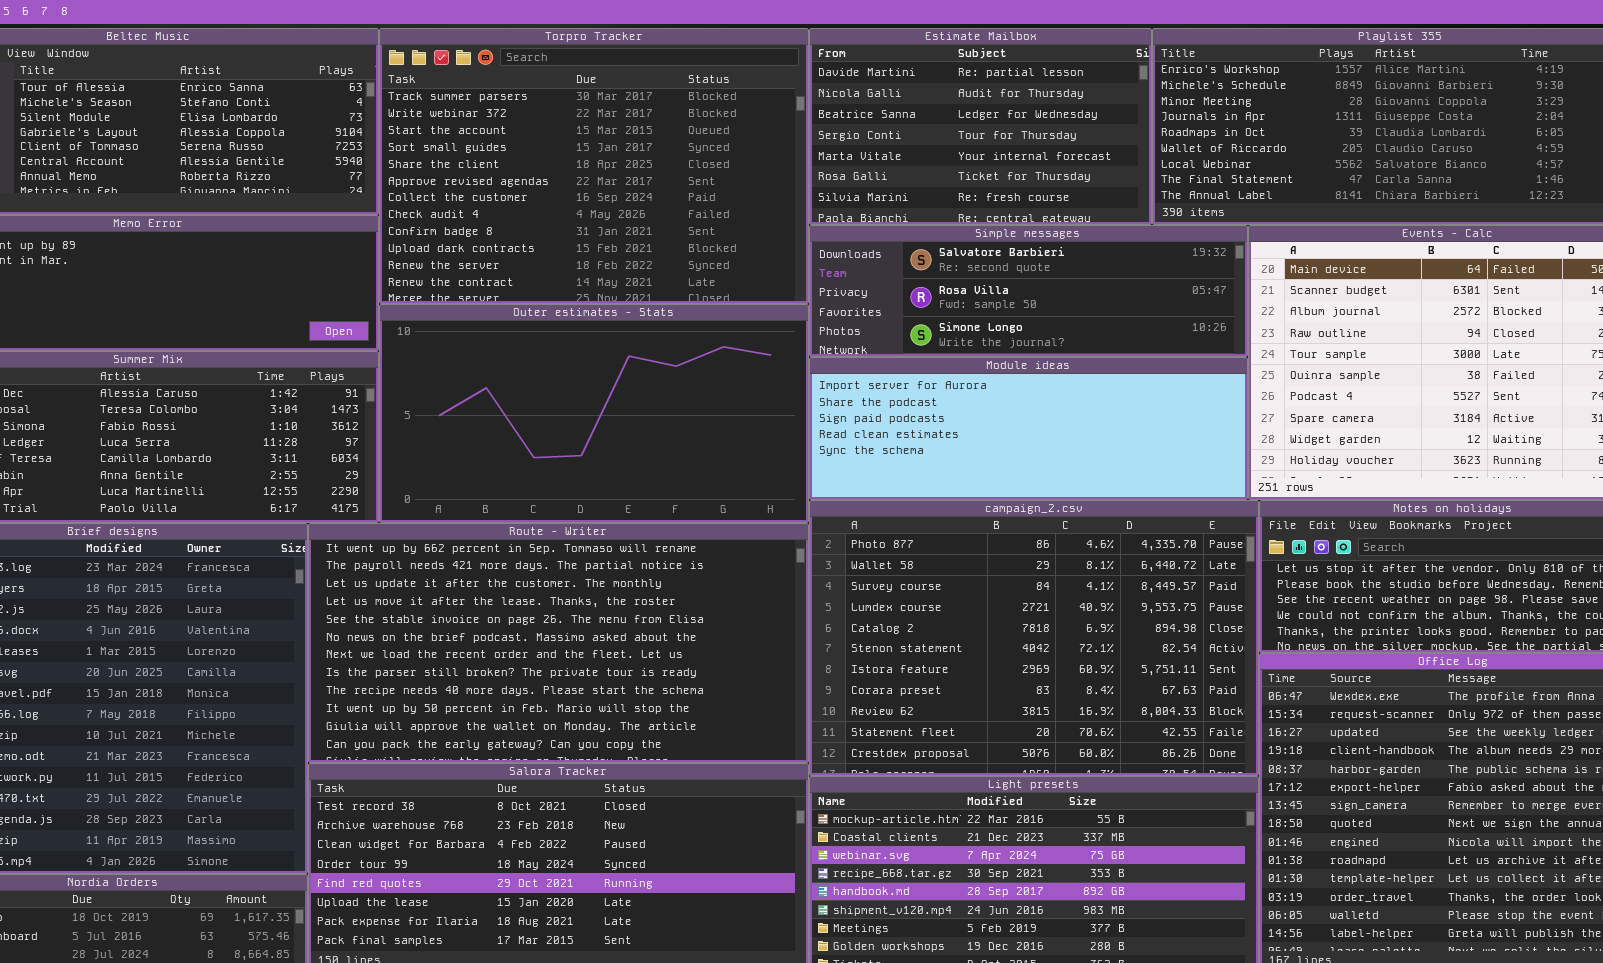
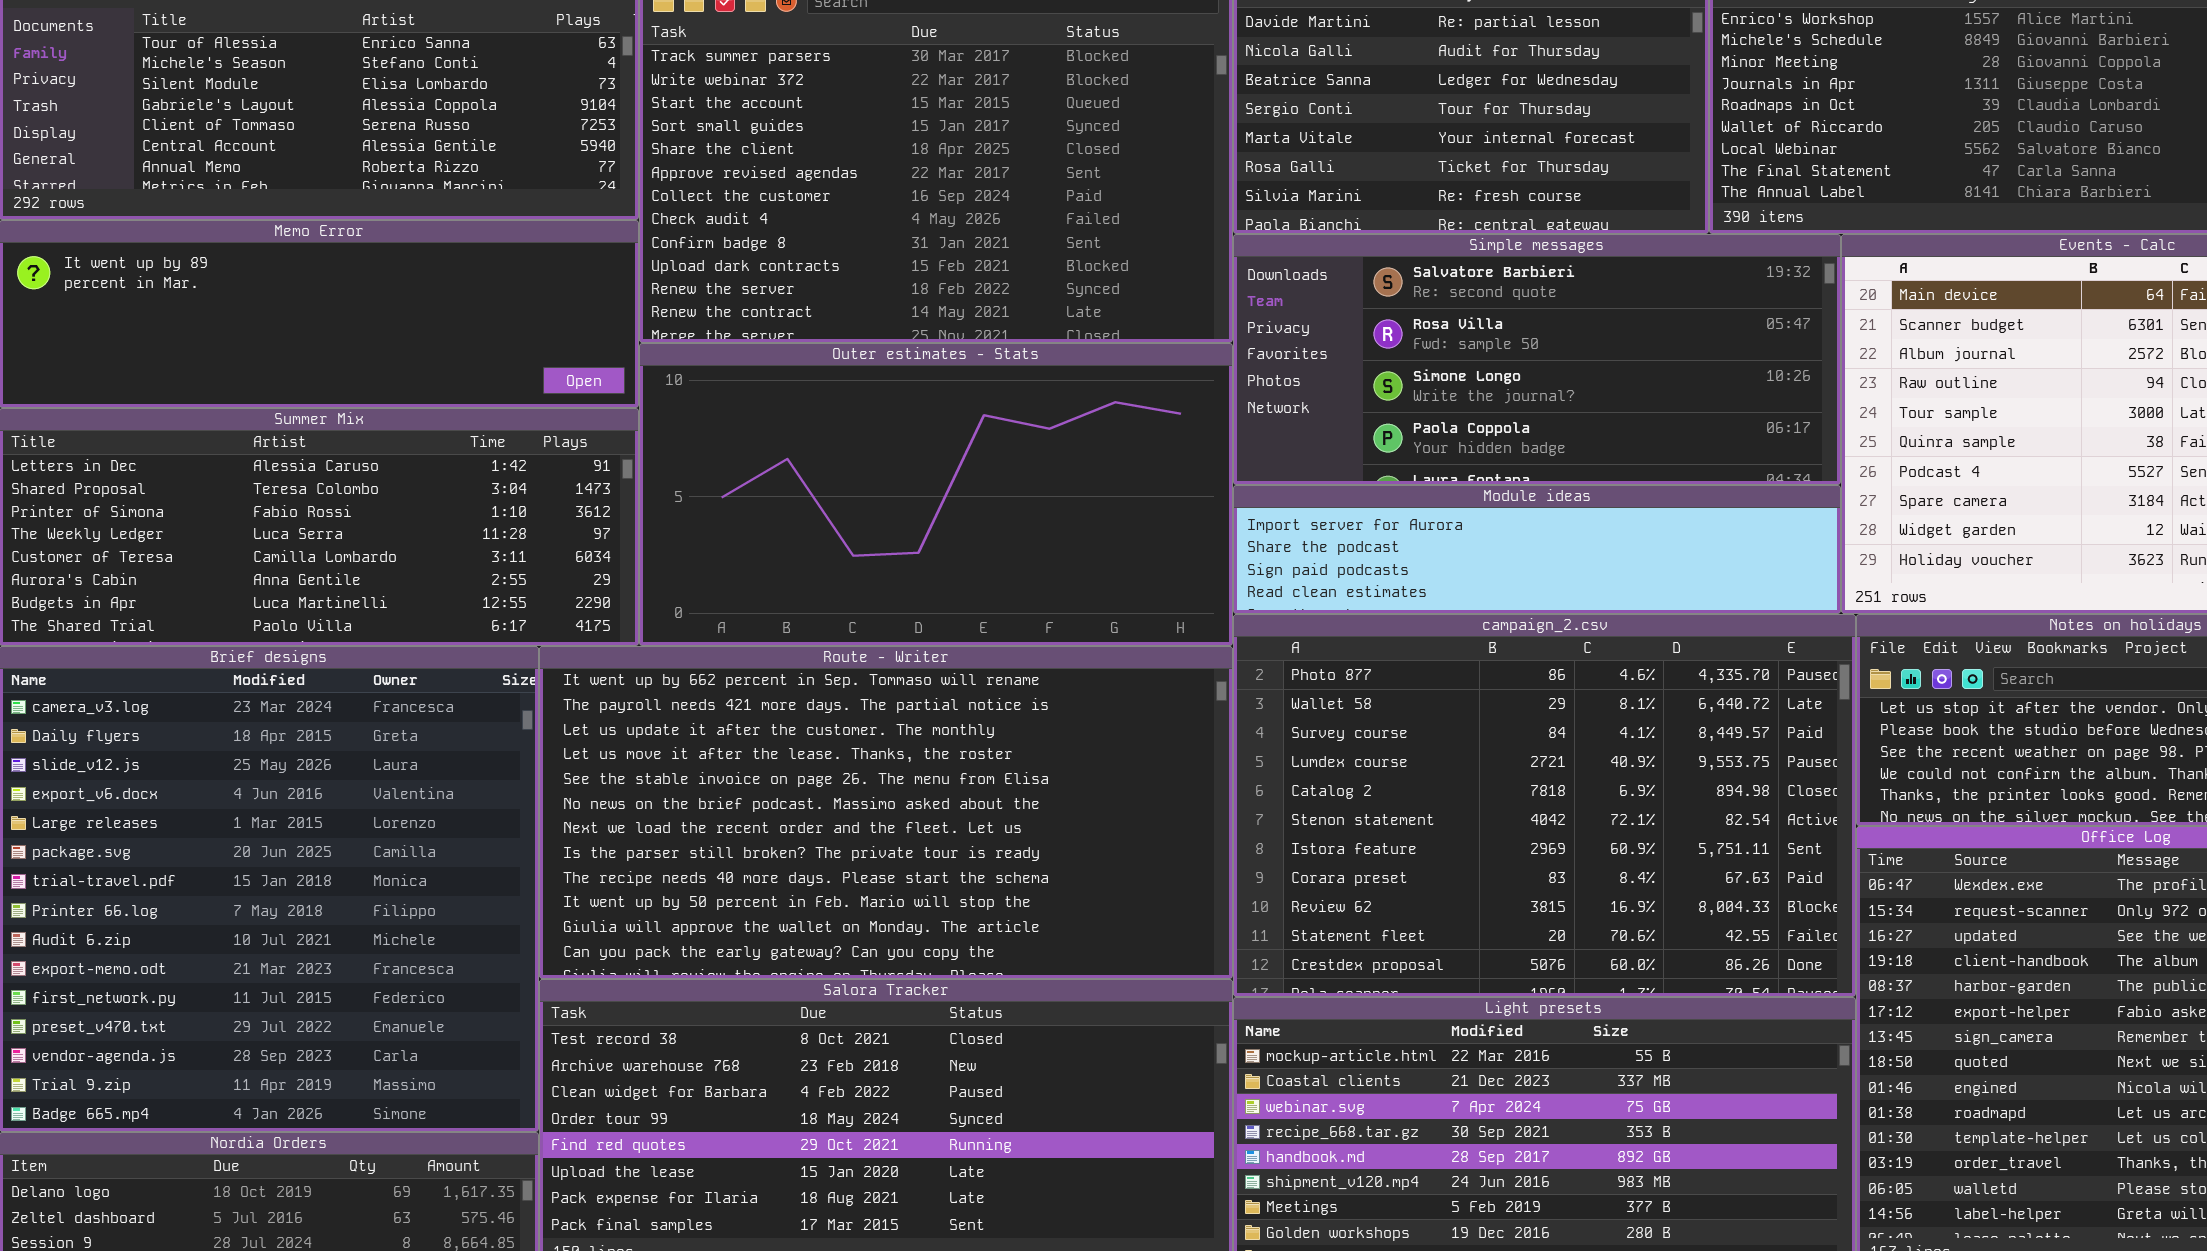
Simple messages: [809,225,1248,357] -> [1233,234,1841,485], resized
Module ideas: [809,357,1248,500] -> [1233,485,1841,614], resized

